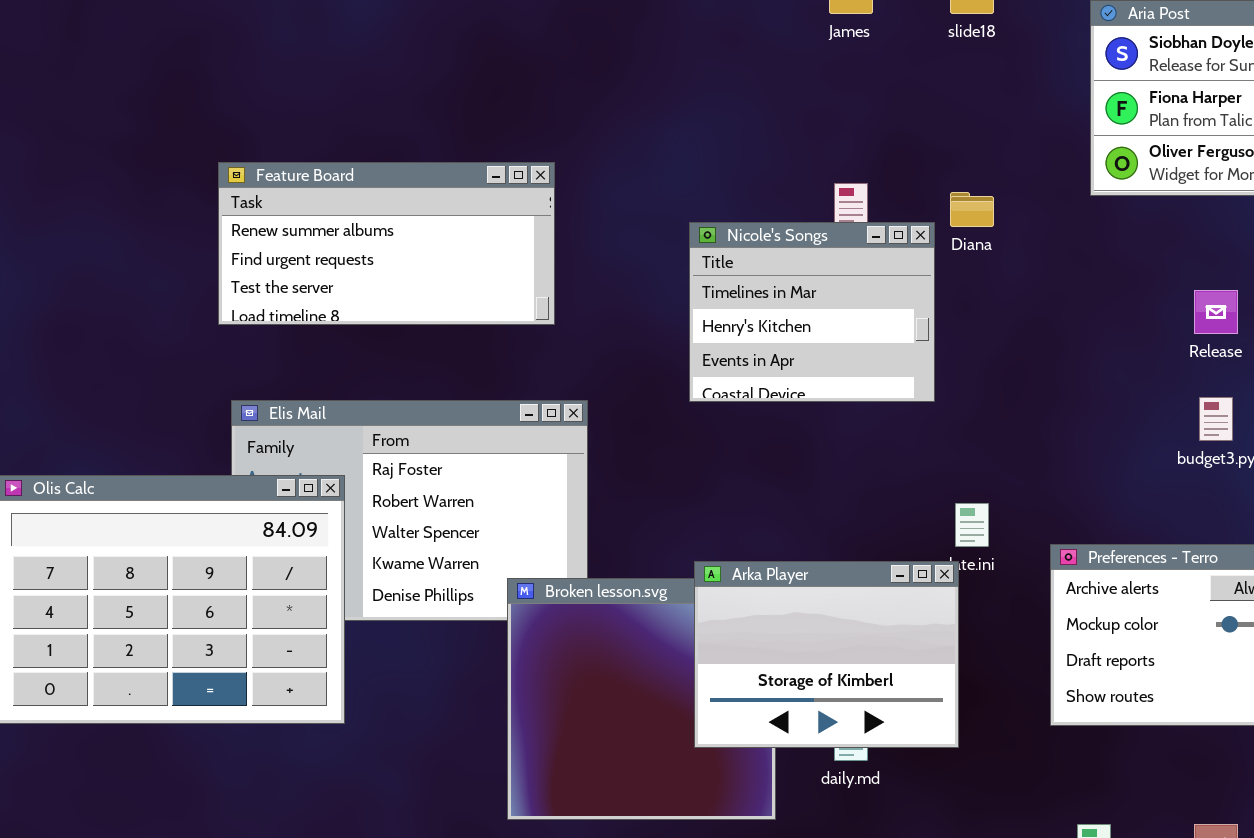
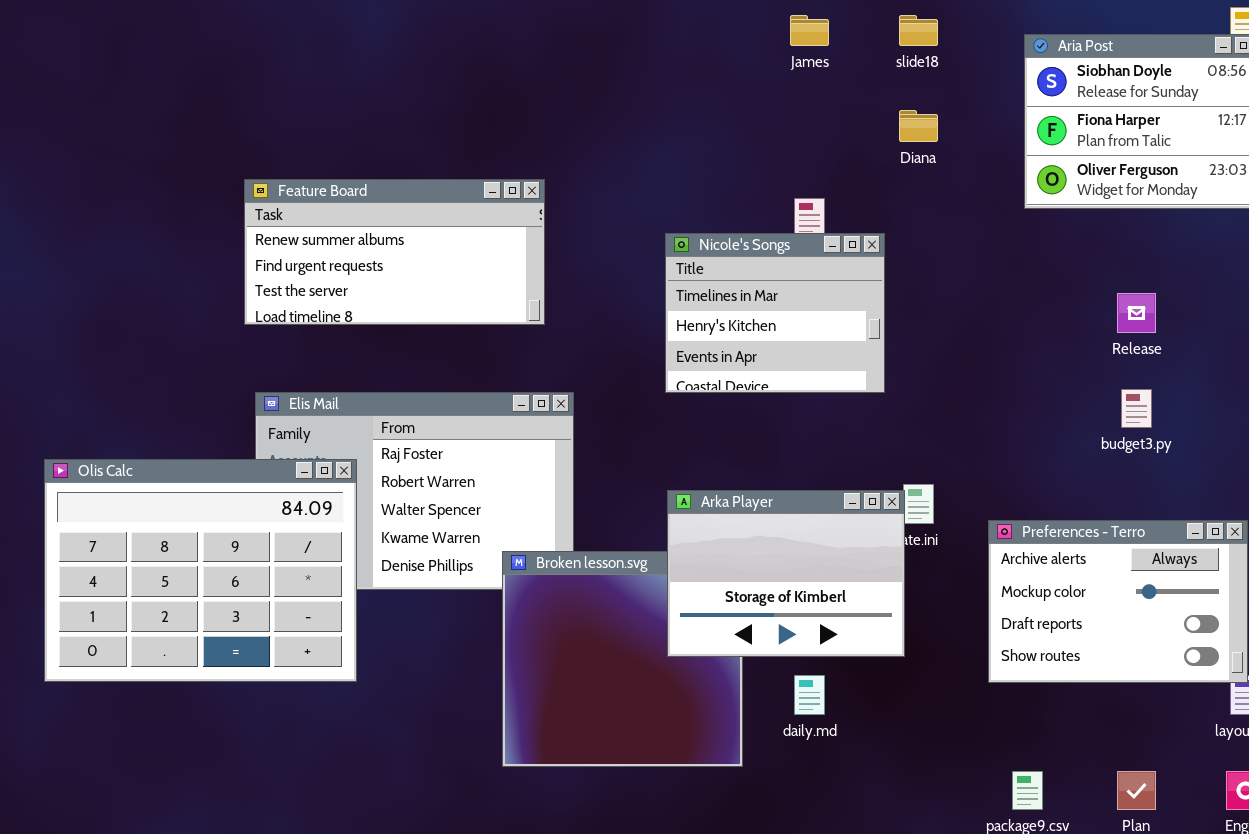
Diana: [950,192,994,227] -> [899,110,938,142], moved
Arka Player: [694,561,959,748] -> [667,490,905,657], moved

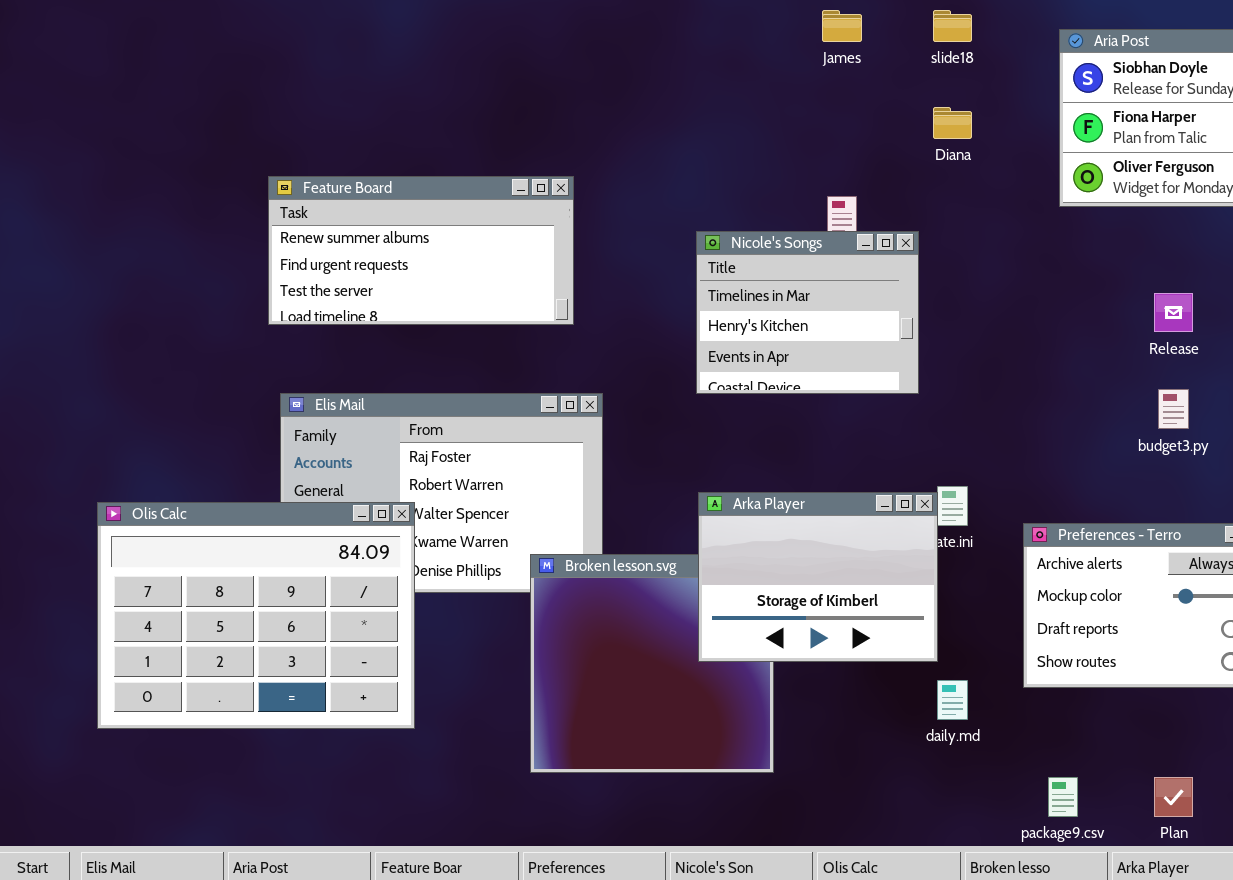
Olis Calc: [44,459,357,682] -> [97,502,415,729], moved
daily.md: [794,675,825,715] -> [937,680,968,720], moved

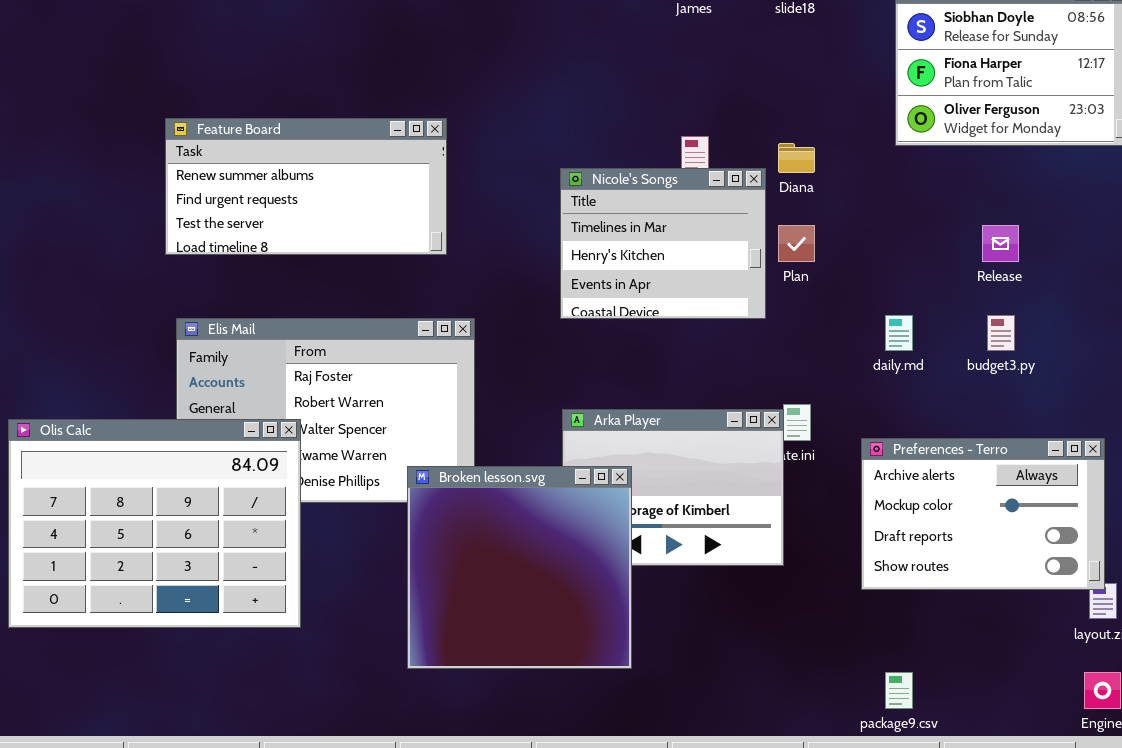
Diana: [933,107,972,139] -> [778,143,815,173], moved
Broken lesson.svg: [530,554,774,773] -> [407,466,632,669], raised
daily.md: [937,680,968,720] -> [885,315,913,351], moved
Plan: [1154,777,1193,817] -> [778,225,815,262], moved

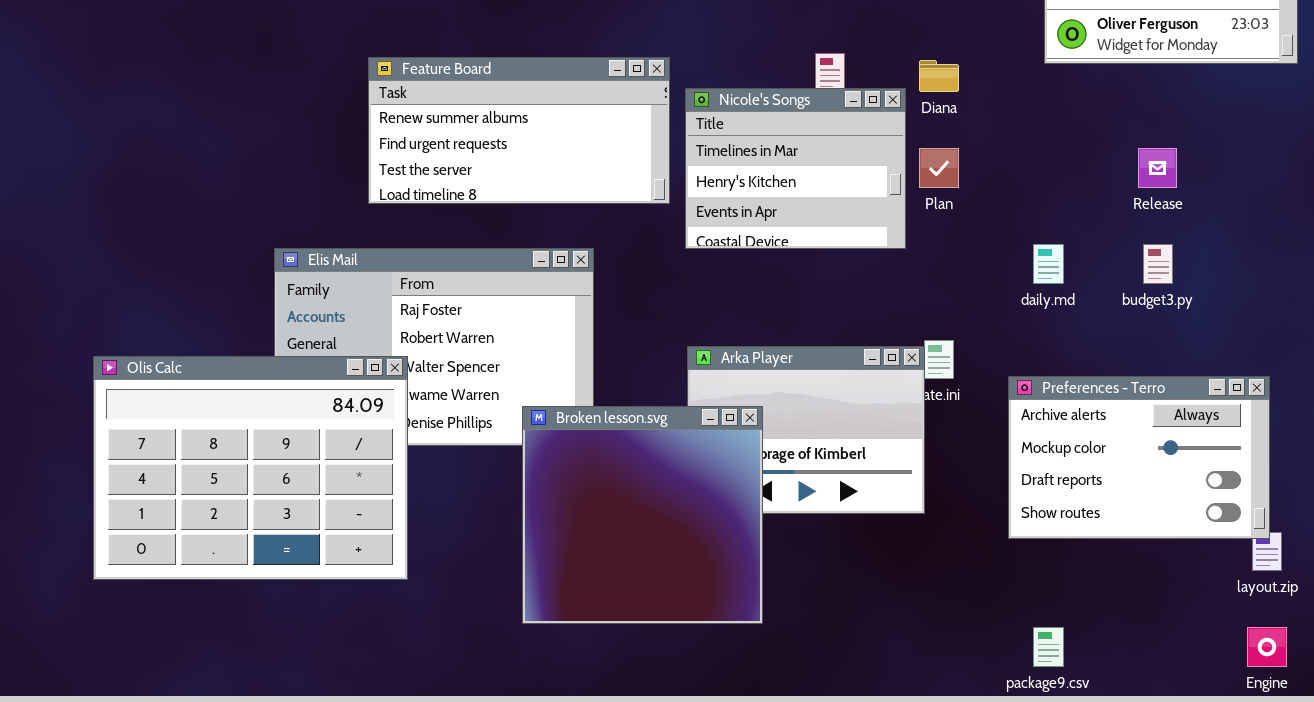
Feature Board: [165,118,447,255] -> [368,57,670,204], moved

